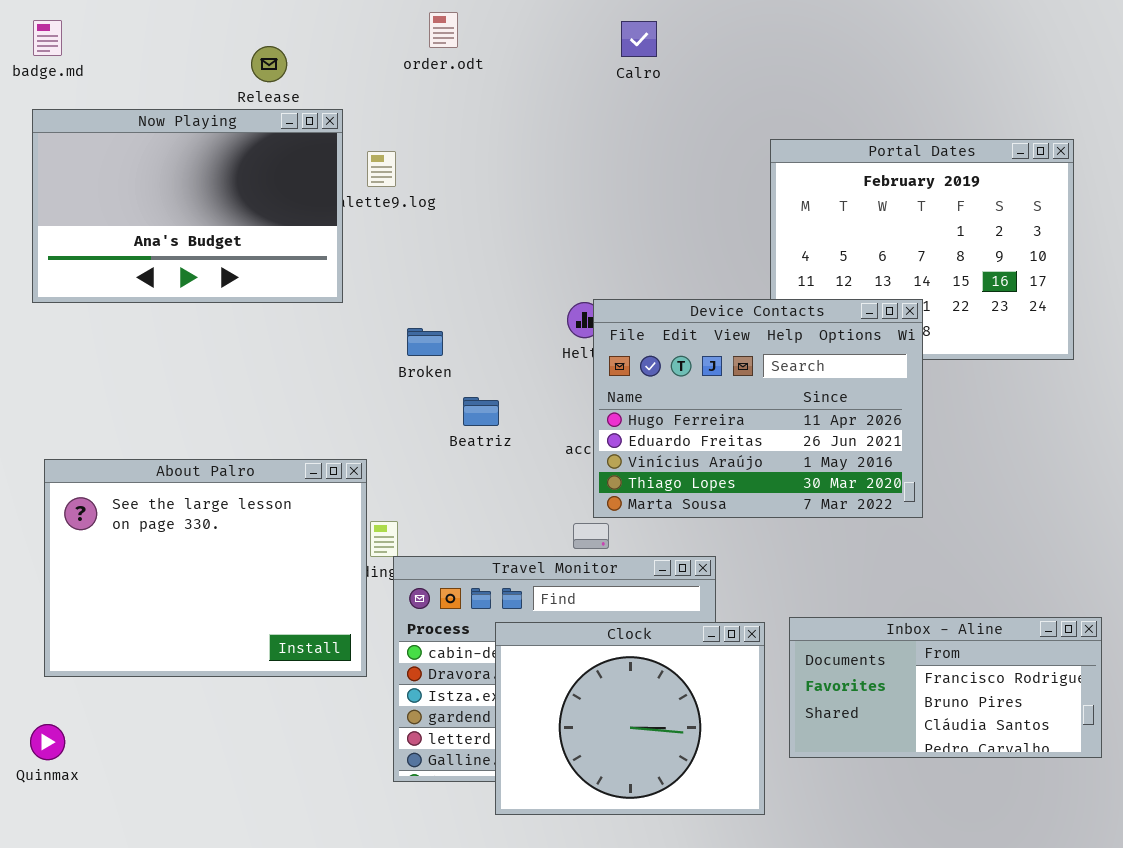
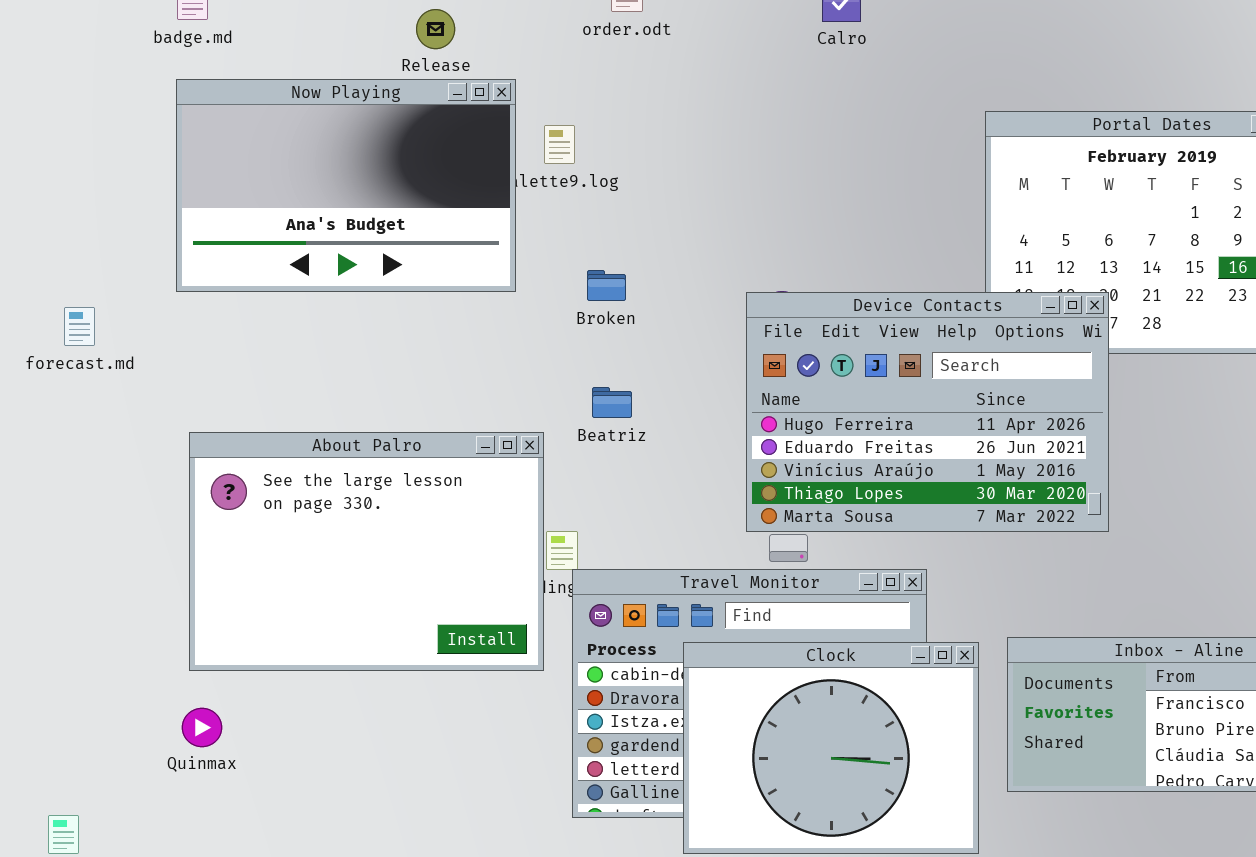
Device Contacts: [593,299,923,518] -> [746,292,1109,532], moved
Broken: [407,328,443,356] -> [587,270,626,301], moved
Beatriz: [463,397,499,426] -> [592,387,632,418], moved
About Palro: [44,459,367,677] -> [189,432,544,671], moved
Quinmax: [30,724,65,760] -> [182,708,222,747], moved

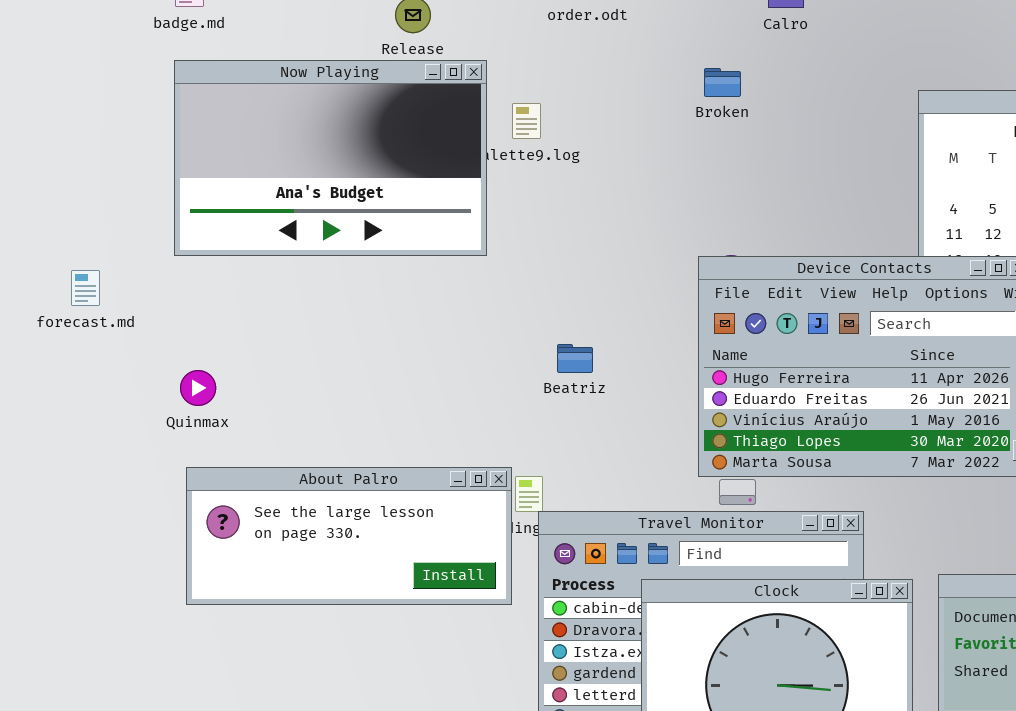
Broken: [587,270,626,301] -> [704,68,741,97], moved
About Palro: [189,432,544,671] -> [186,467,512,605], resized
Quinmax: [182,708,222,747] -> [180,370,216,406], moved

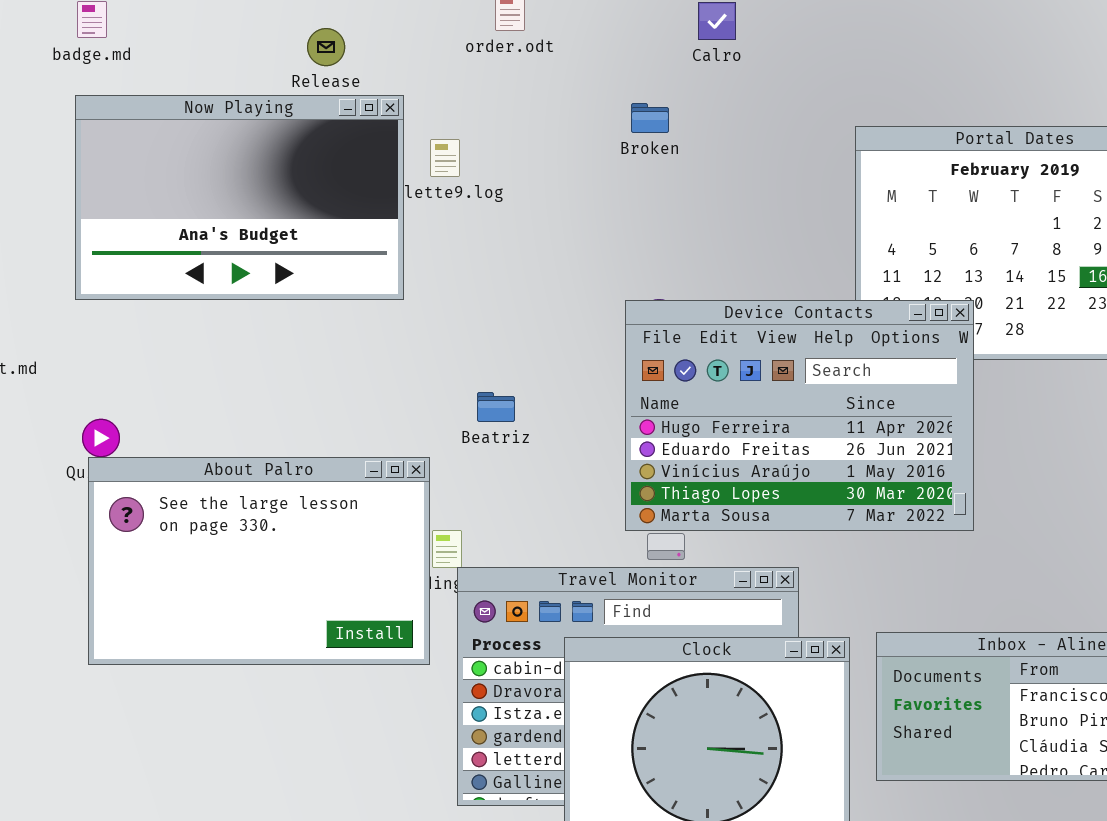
About Palro: [186,467,512,605] -> [88,457,430,665], resized

